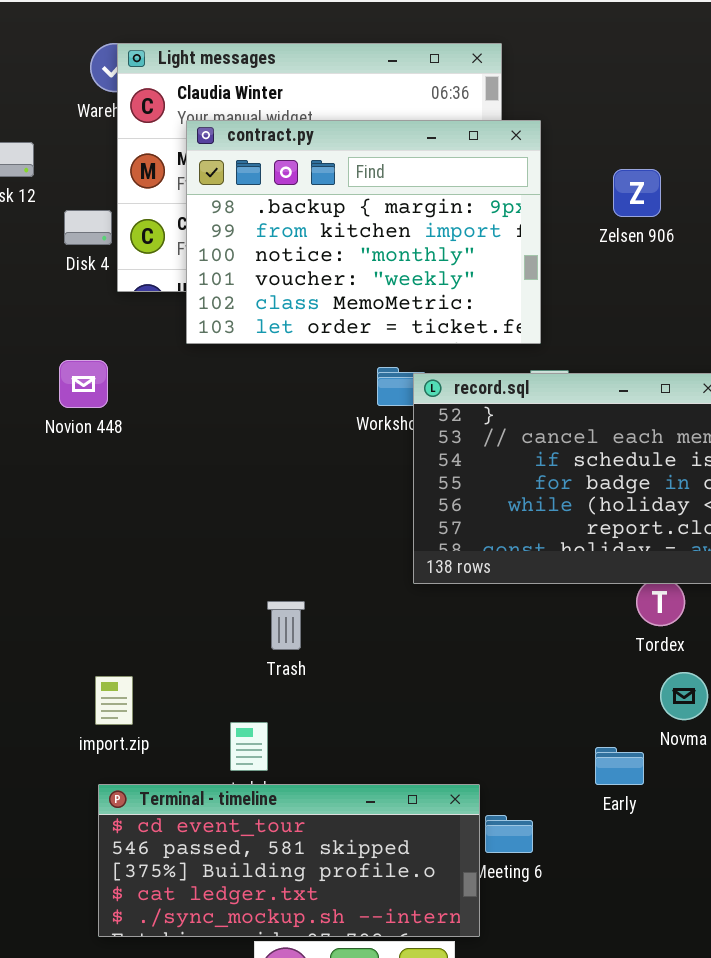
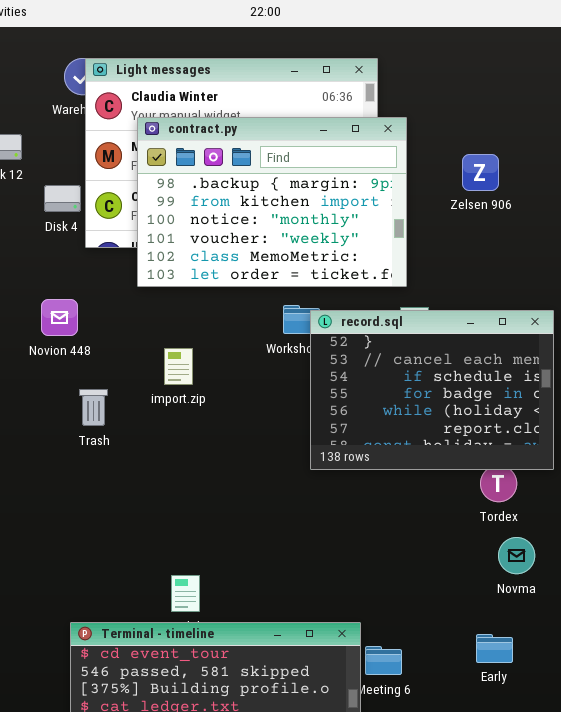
Trash: [267,601,305,650] -> [79,389,108,426], moved
import.zip: [95,676,133,725] -> [164,348,193,385], moved
Early: [595,747,644,785] -> [476,634,513,663], moved

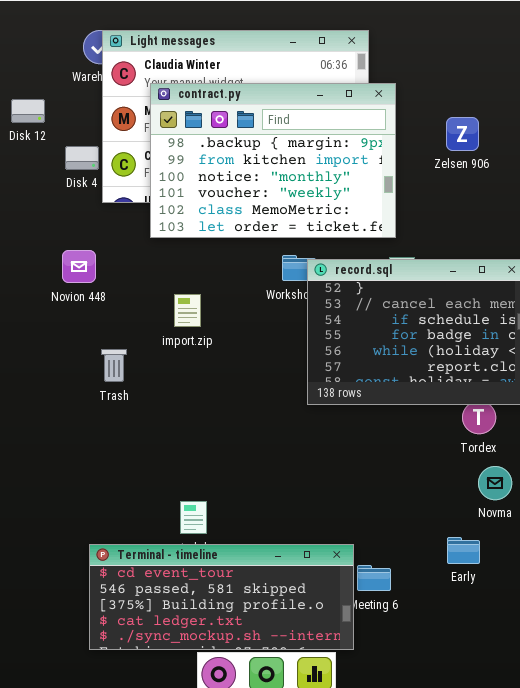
Trash: [79,389,108,426] -> [101,349,127,382], moved
Early: [476,634,513,663] -> [447,537,480,564], moved

